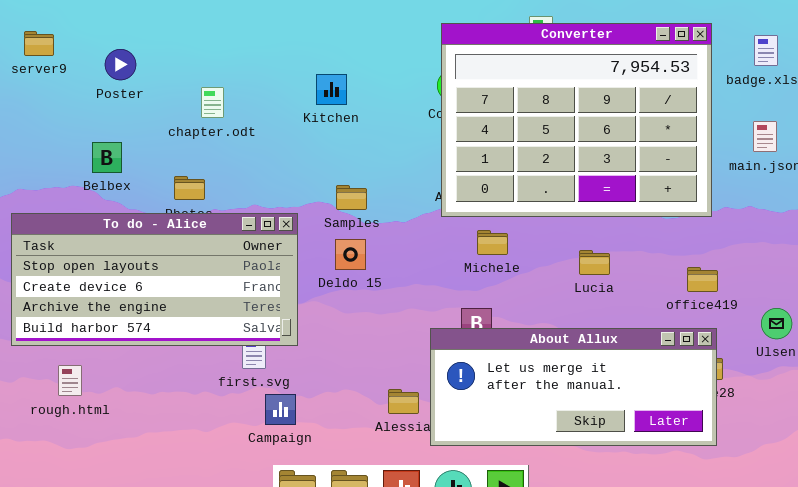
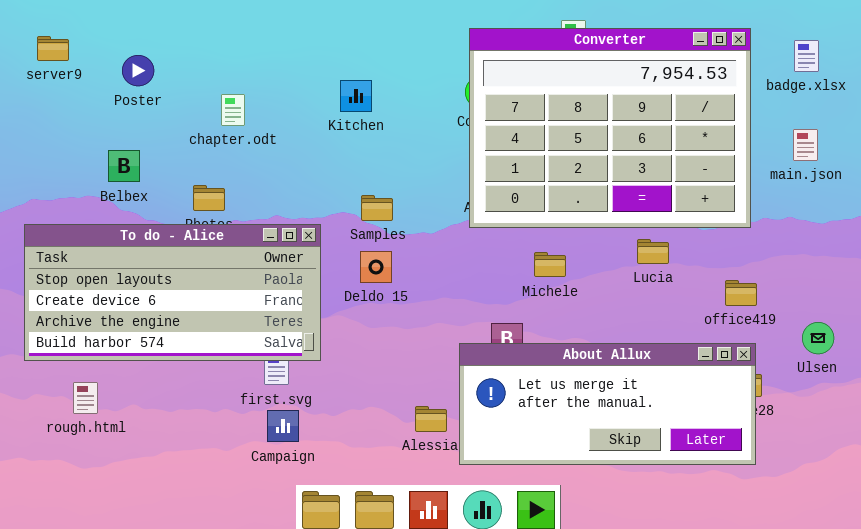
Michele: [477,230,508,255] -> [534,252,566,277], moved
Lucia: [579,250,610,275] -> [637,239,669,264], moved
Campaign: [265,394,296,425] -> [267,410,299,442], moved

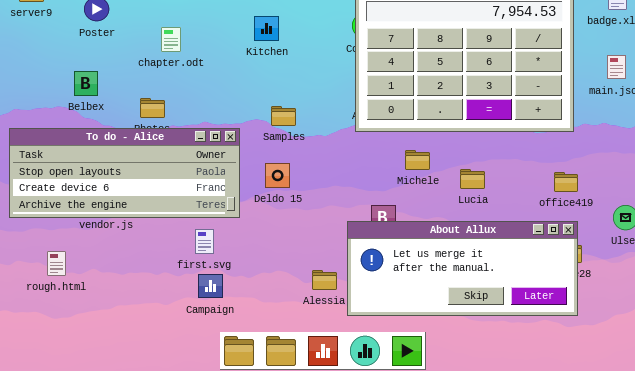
To do - Alice: [24,224,321,361] -> [9,128,240,218], resized
Lucia: [637,239,669,264] -> [460,169,485,189], moved
Deldo 15: [360,251,392,283] -> [265,163,290,188], moved

